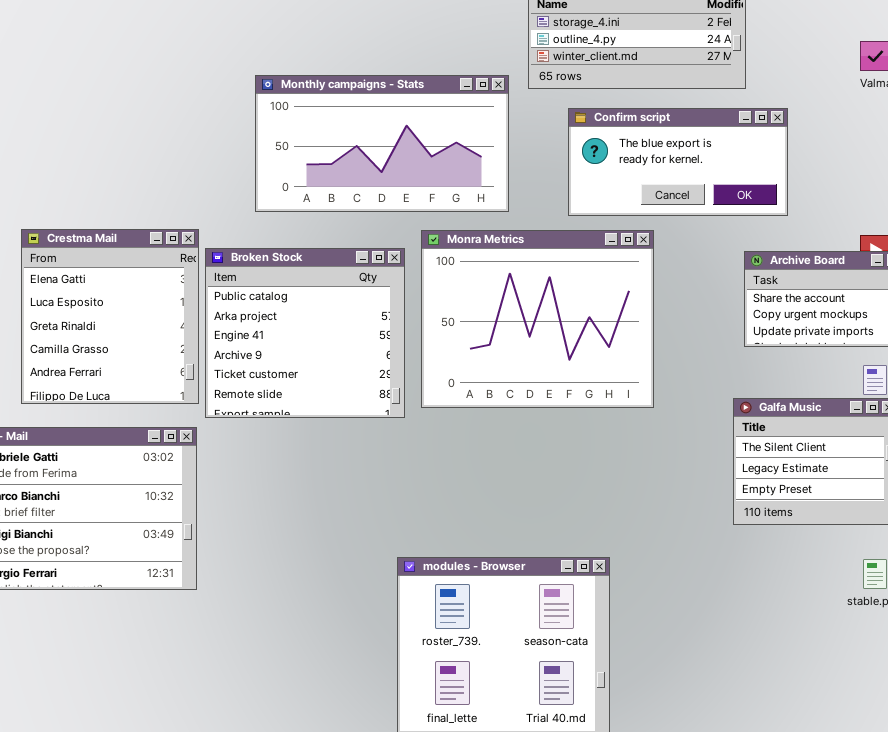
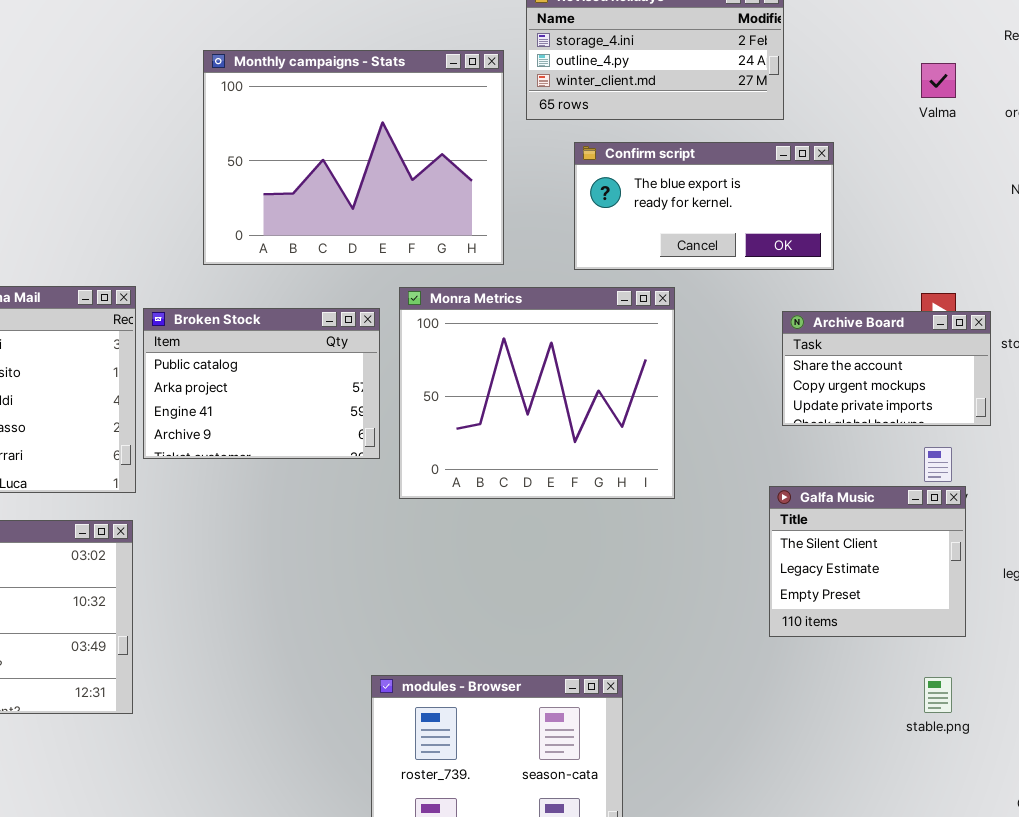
Monthly campaigns - Stats: [255,75,509,212] -> [203,50,504,265], resized
Broken Stock: [205,248,405,418] -> [143,308,380,459], resized

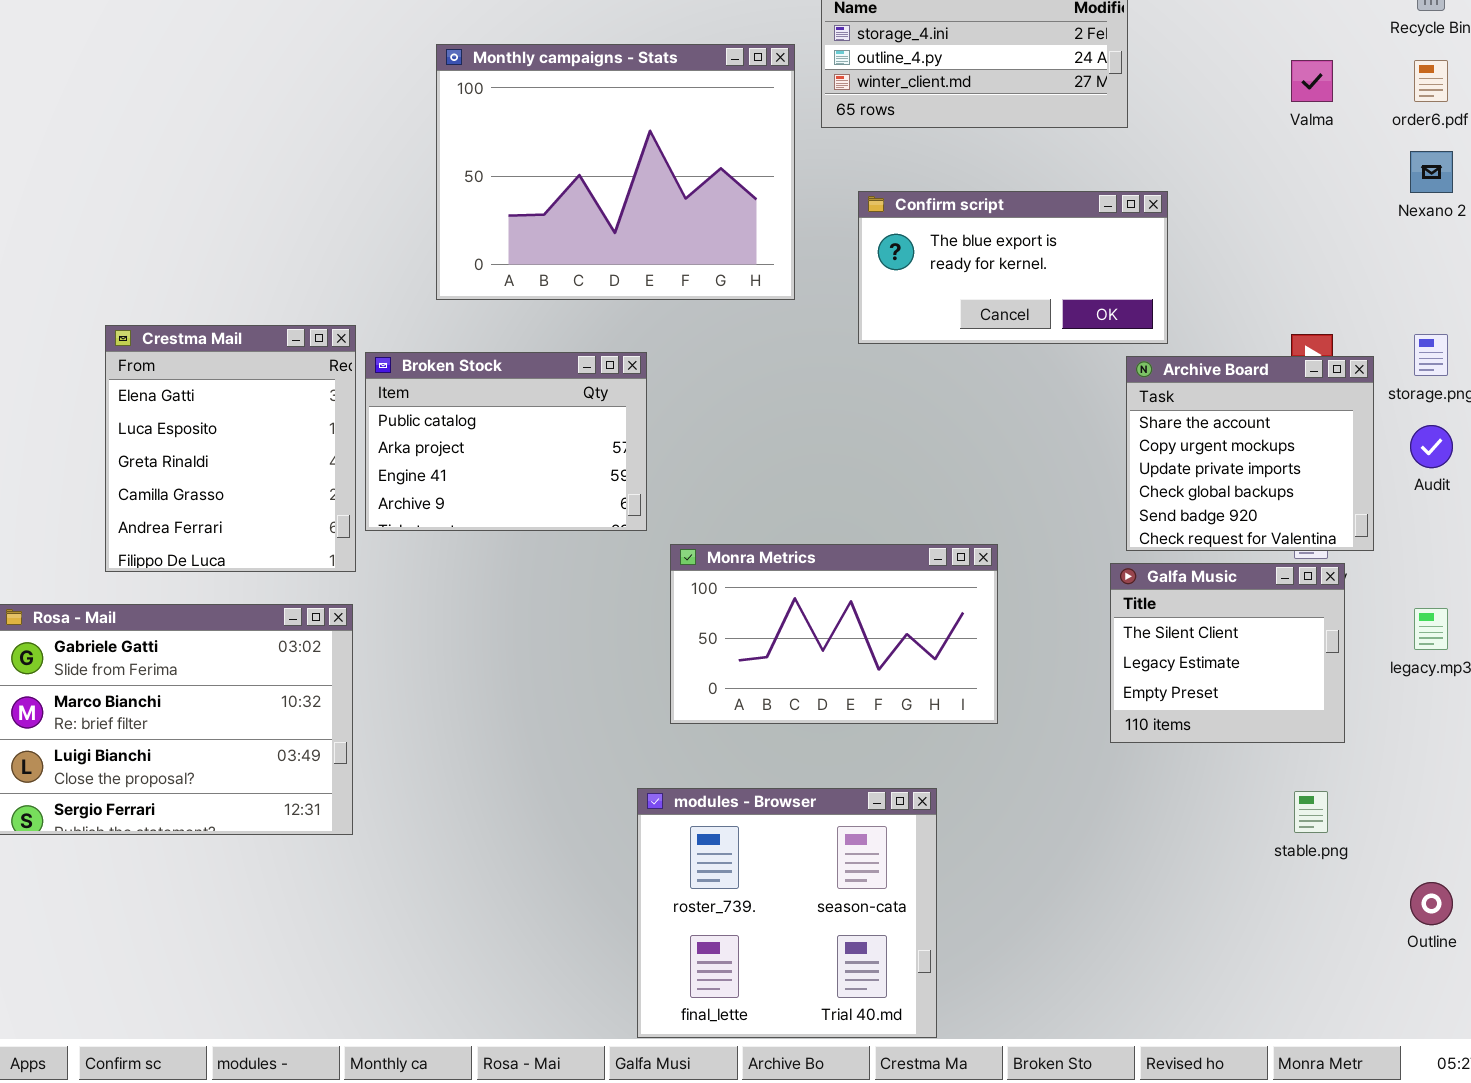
Confirm script: [574,142,834,270] -> [858,191,1168,344], moved
Monra Metrics: [399,287,675,499] -> [670,544,998,724], moved, resized
Archive Board: [782,311,991,426] -> [1126,356,1374,551], resized

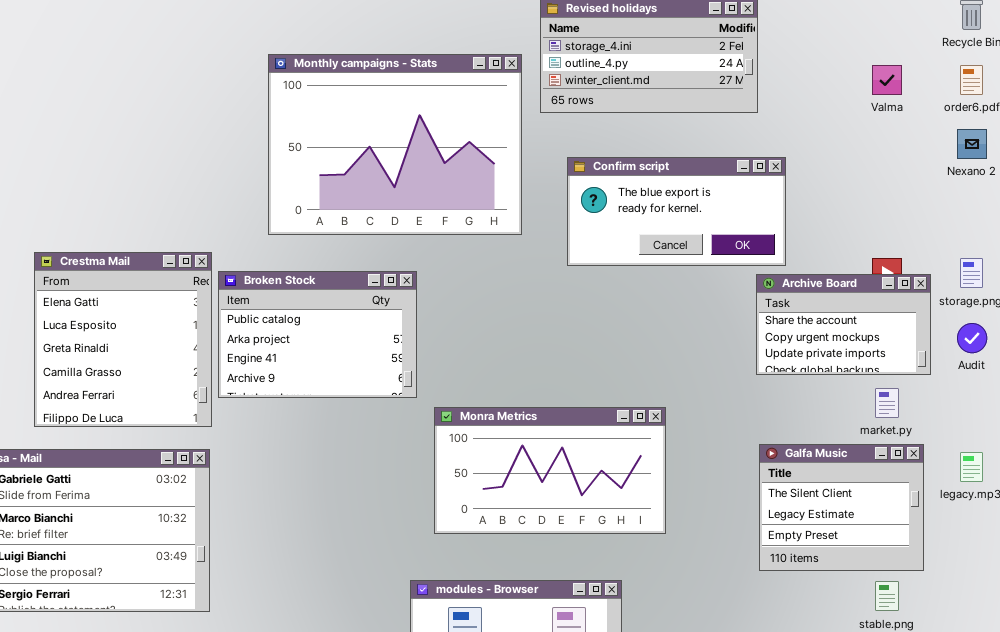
Archive Board: [1126,356,1374,551] -> [756,274,931,375], resized
Galfa Music: [1110,563,1345,743] -> [759,444,924,571], moved

